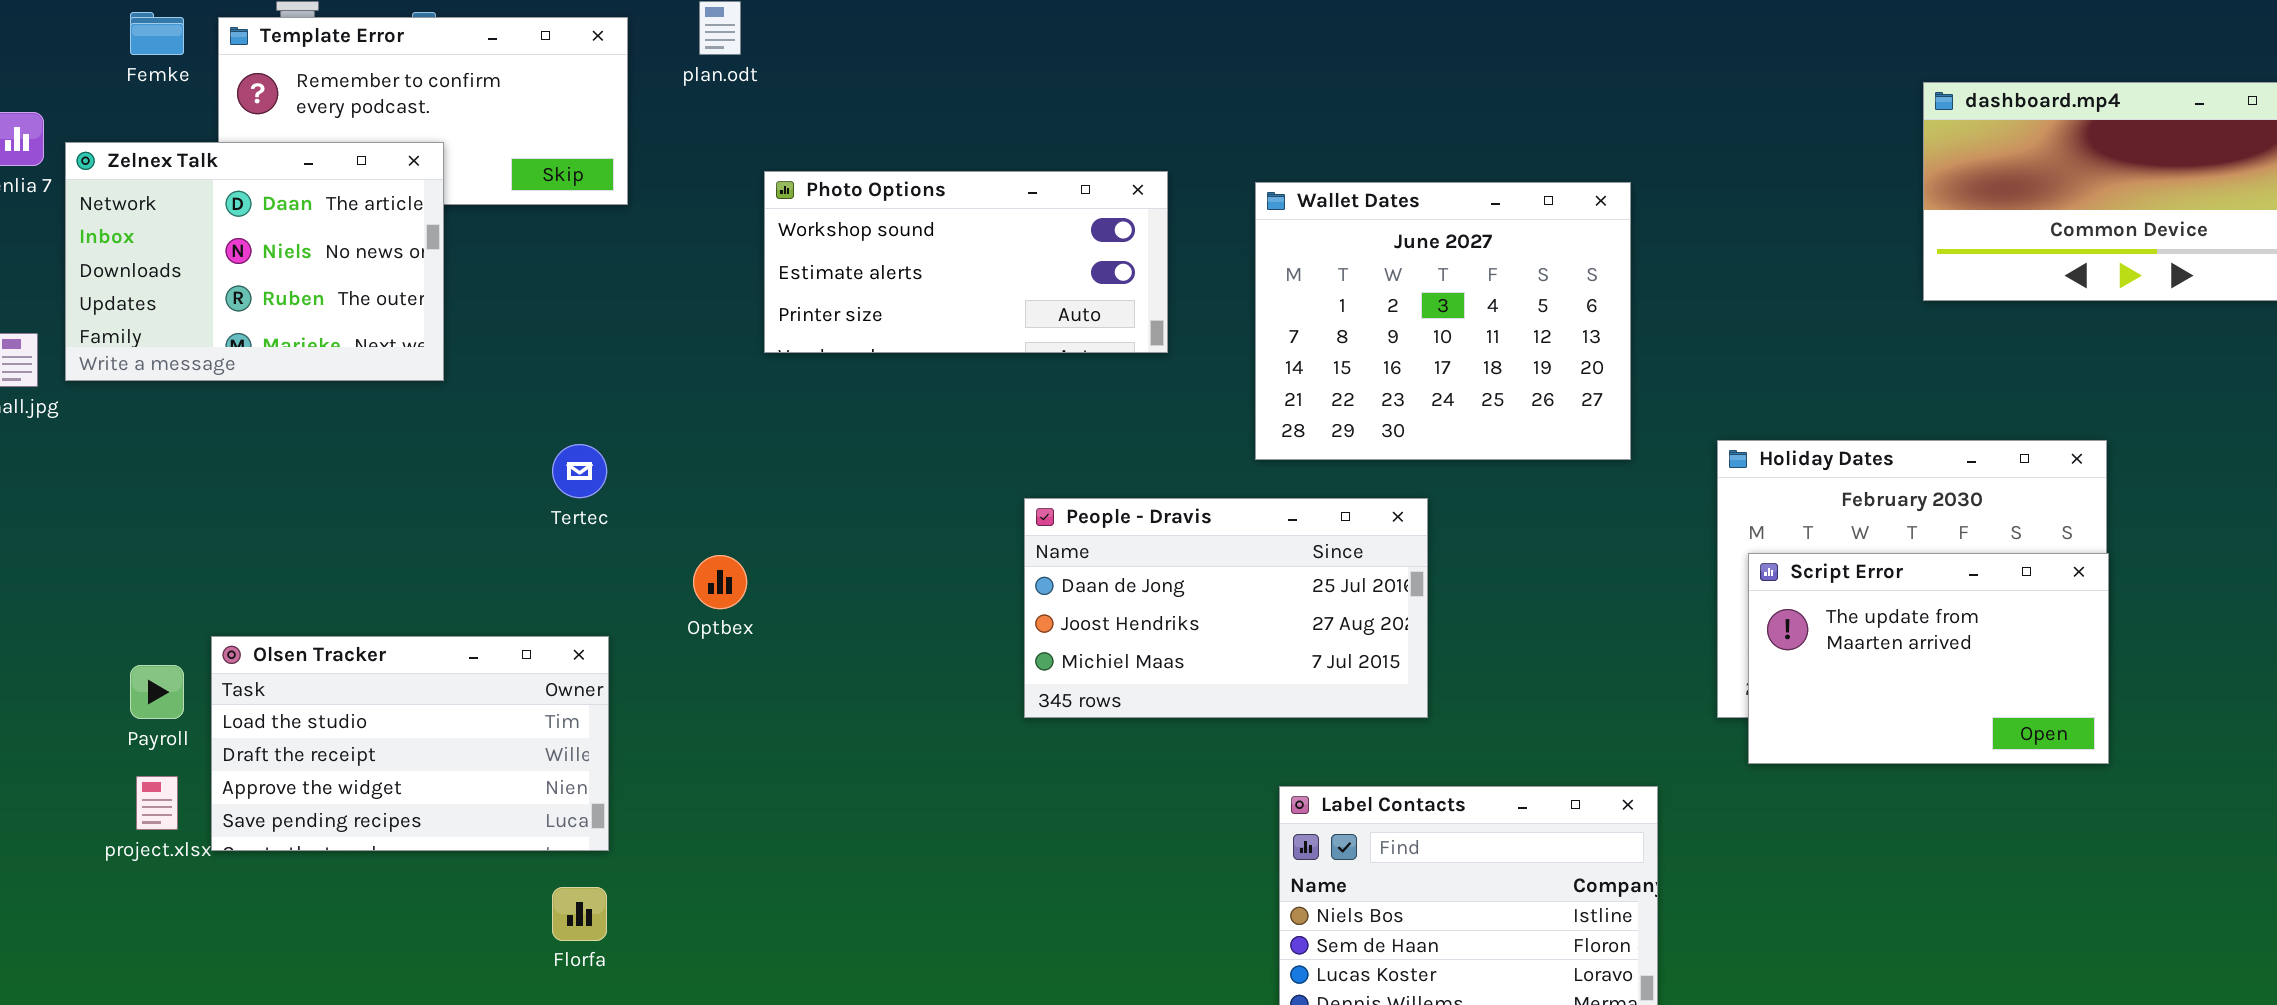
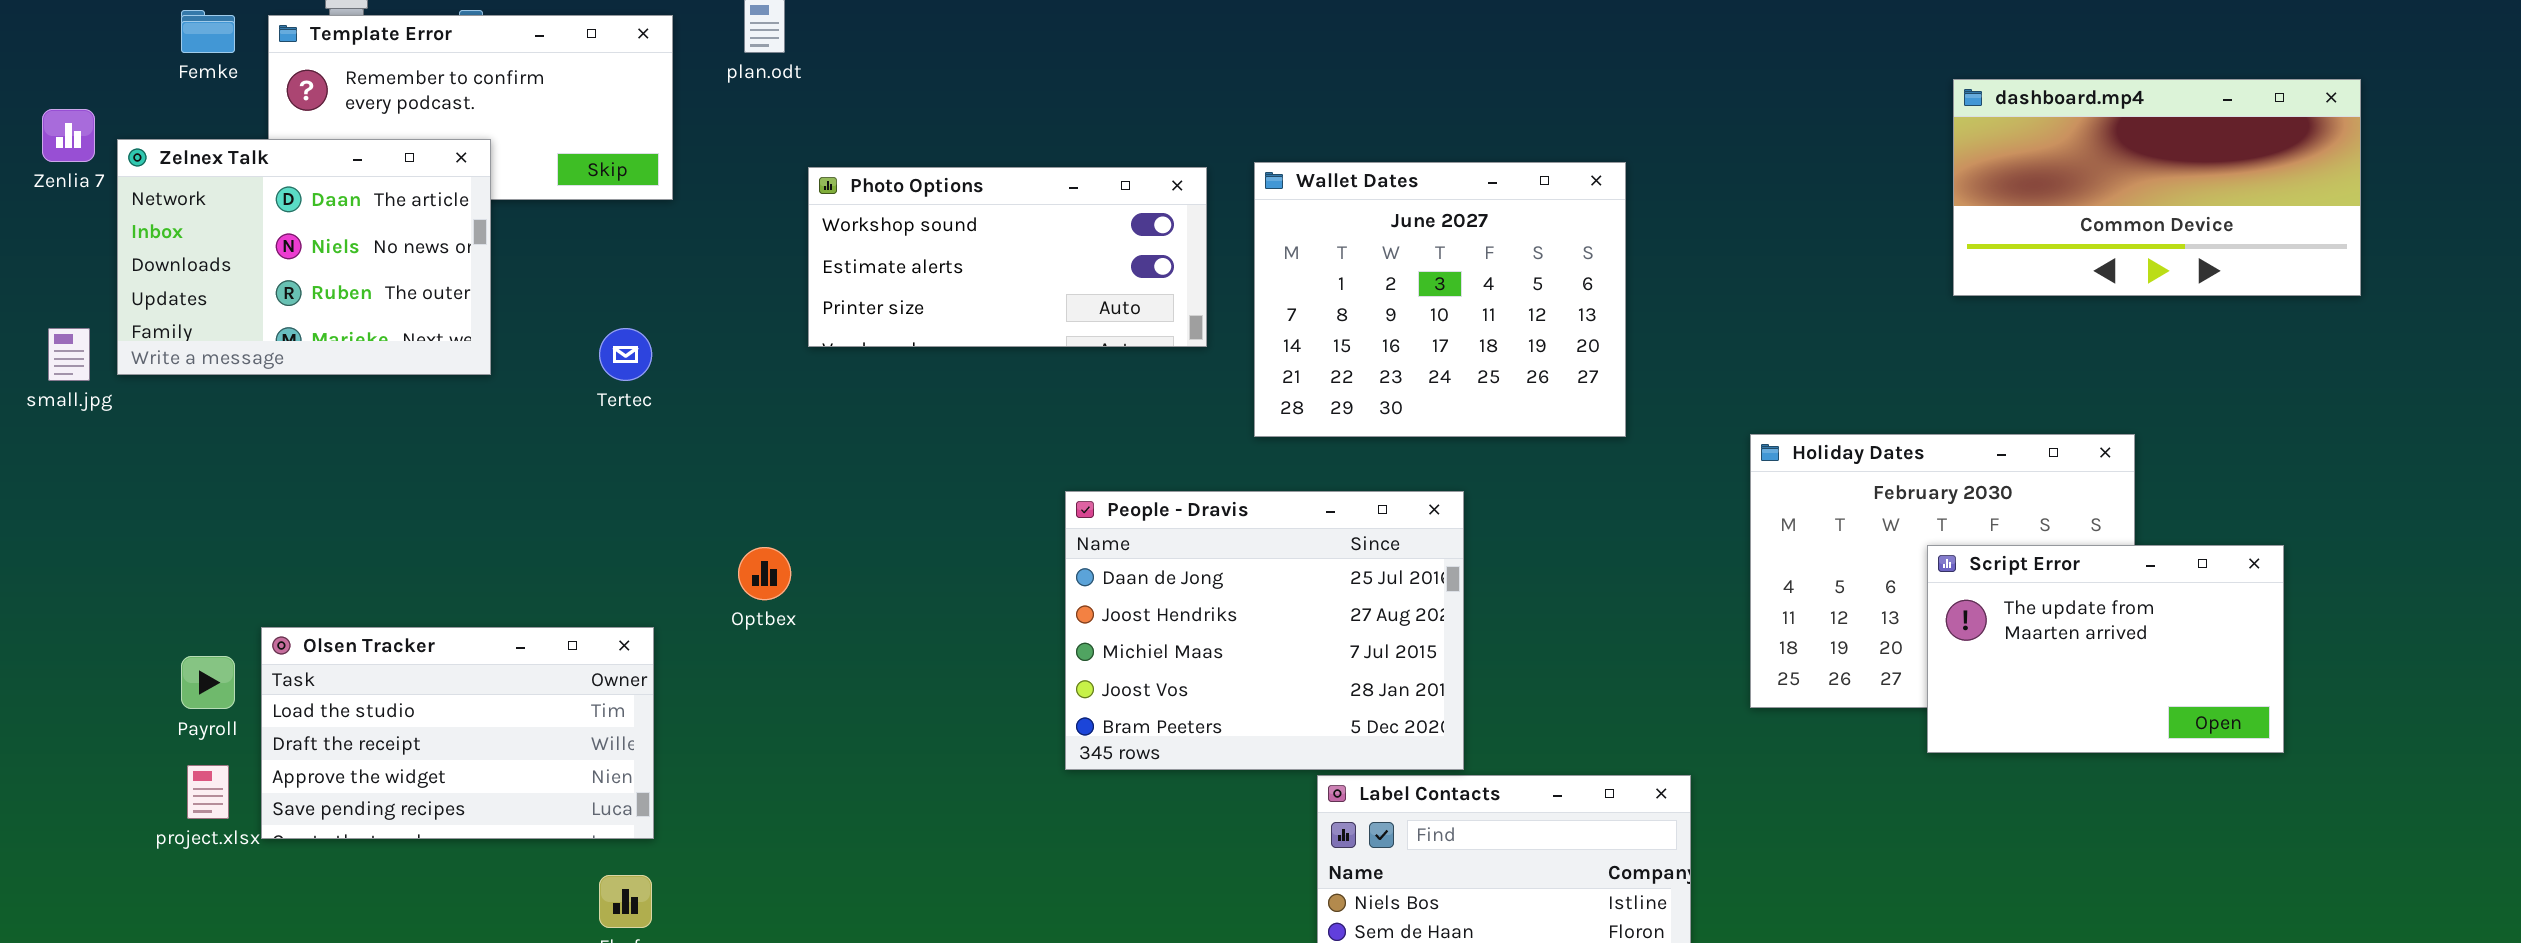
Wallet Dates: [1255,182,1631,460] -> [1254,162,1626,437], moved
Tertec: [552,444,607,498] -> [599,328,652,381], moved
People - Dravis: [1024,498,1428,718] -> [1065,491,1464,770], resized
Script Error: [1748,553,2109,764] -> [1927,545,2284,753], moved

